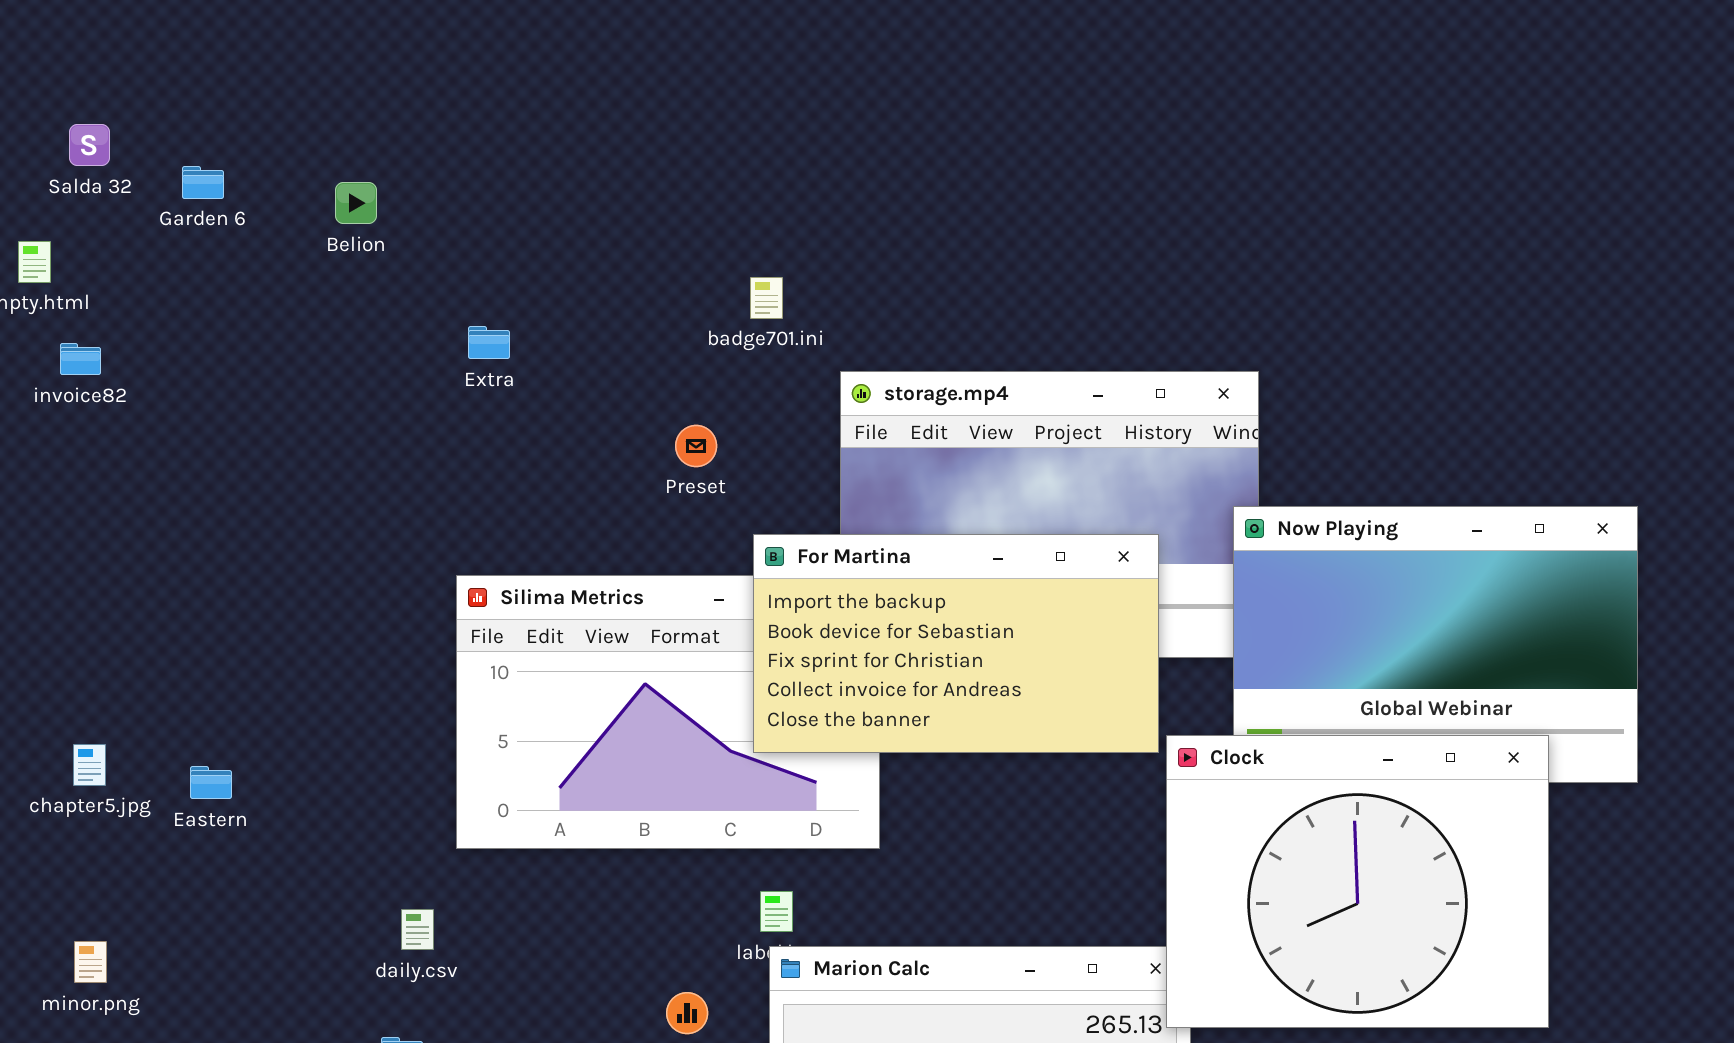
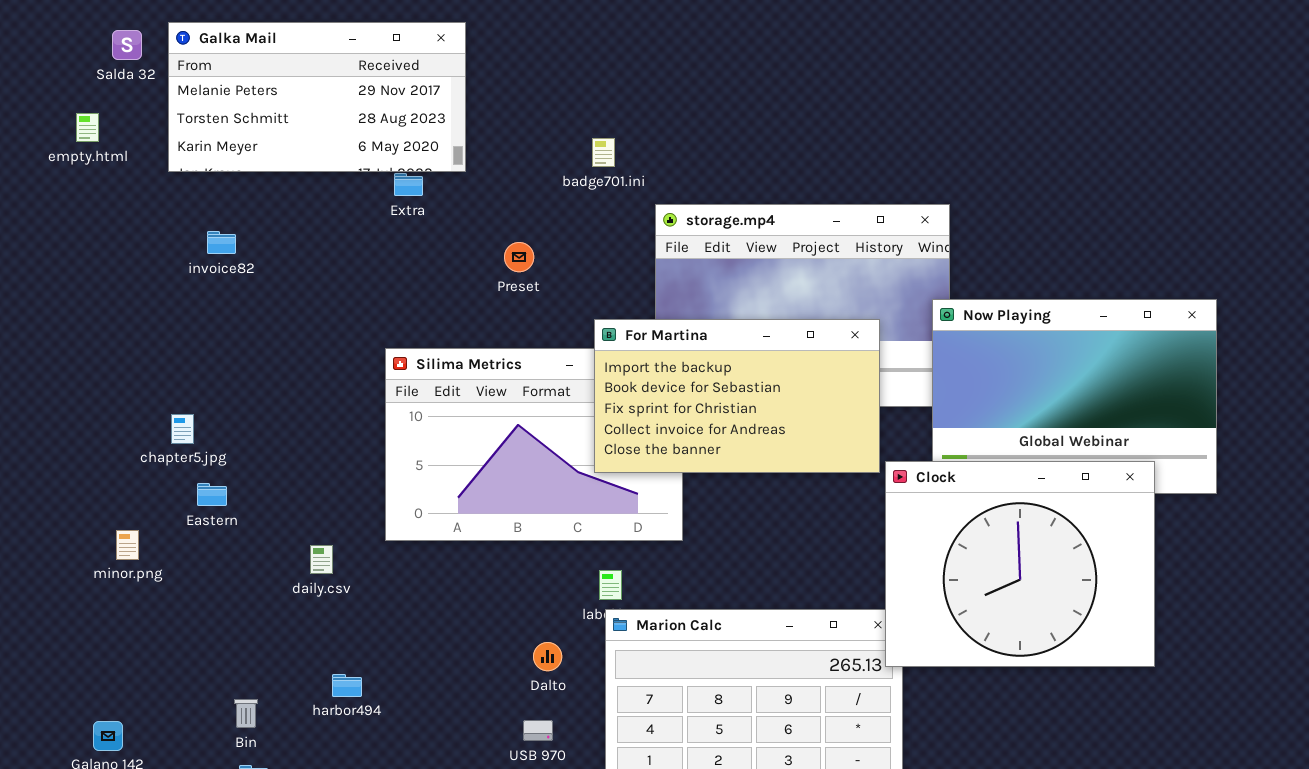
Galka Mail: none -> [168,22,466,172], opened
invoice82: [60,343,101,375] -> [207,231,236,254], moved
Preset: [675,425,717,467] -> [504,242,534,272], moved
chapter5.jpg: [73,744,106,786] -> [171,414,194,444], moved
daily.csv: [401,909,434,950] -> [310,545,333,574], moved
minor.png: [74,941,107,983] -> [116,530,139,560], moved

